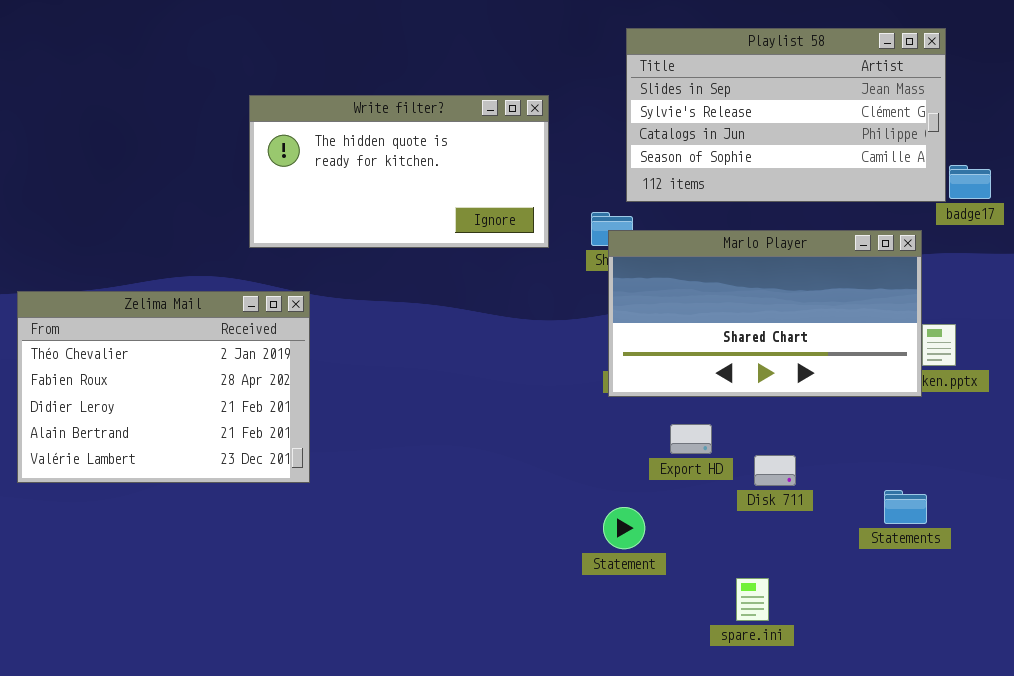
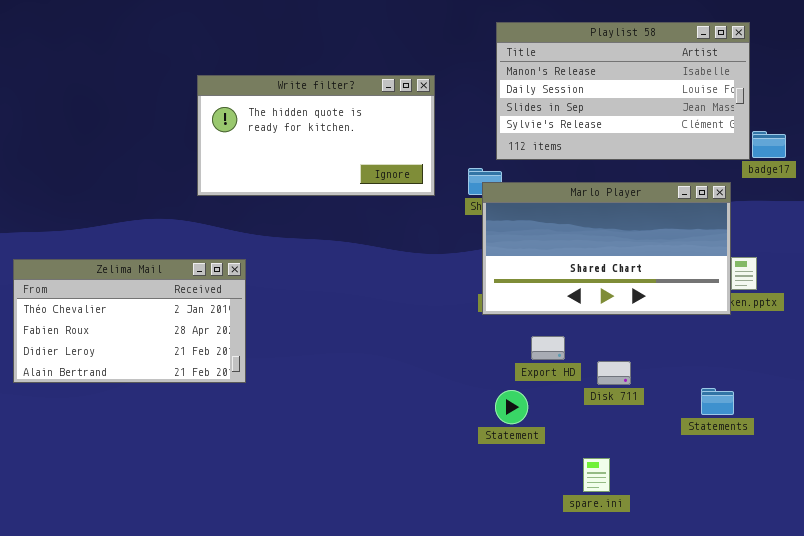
Playlist 58: [626,28,946,202] -> [496,22,750,160], scrolled up 2 rows
Zelima Mail: [17,291,310,483] -> [13,259,246,383], resized
Statement: [603,507,645,549] -> [495,390,528,424], moved

